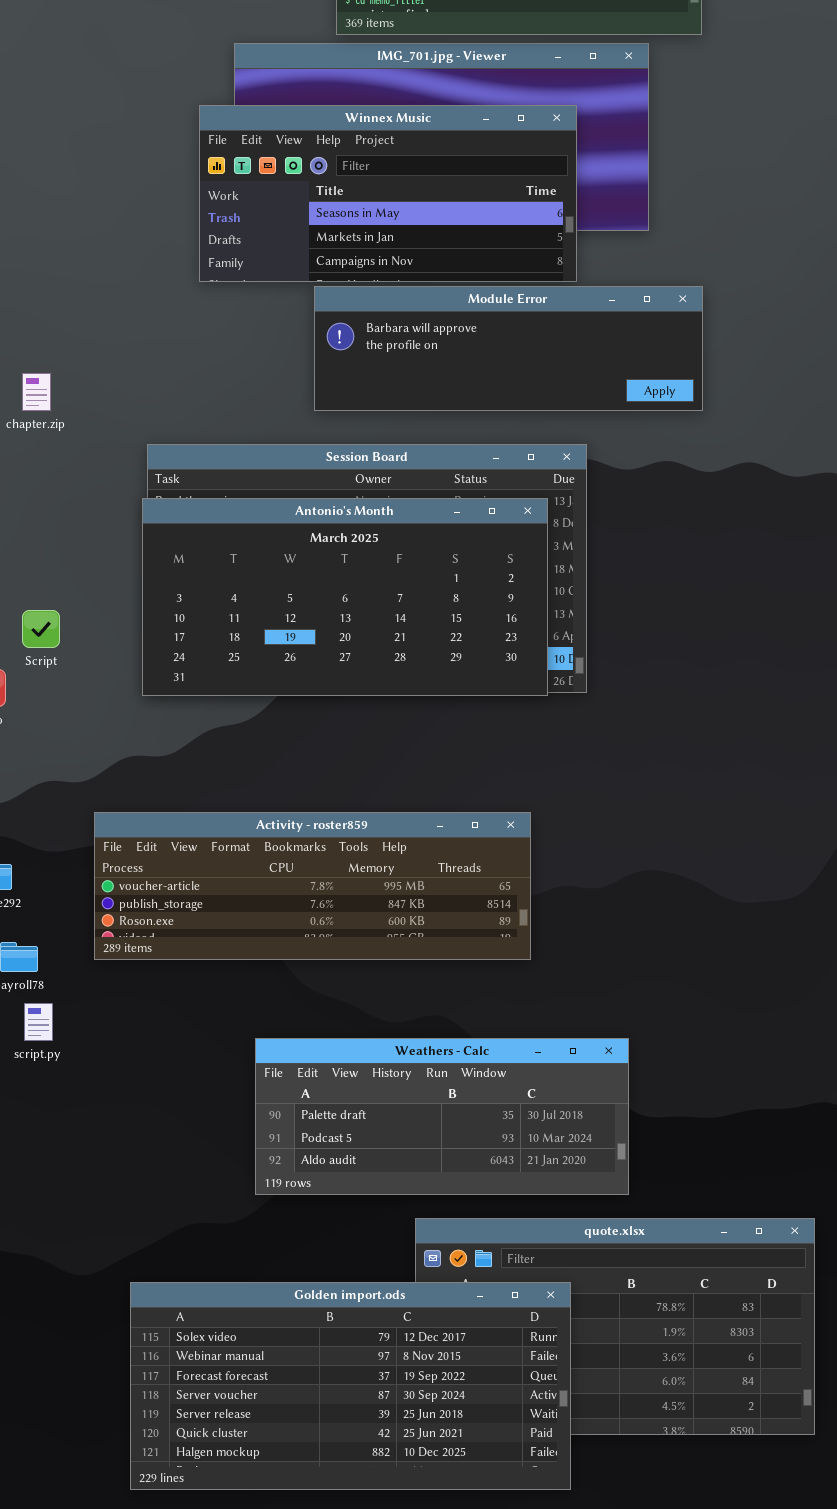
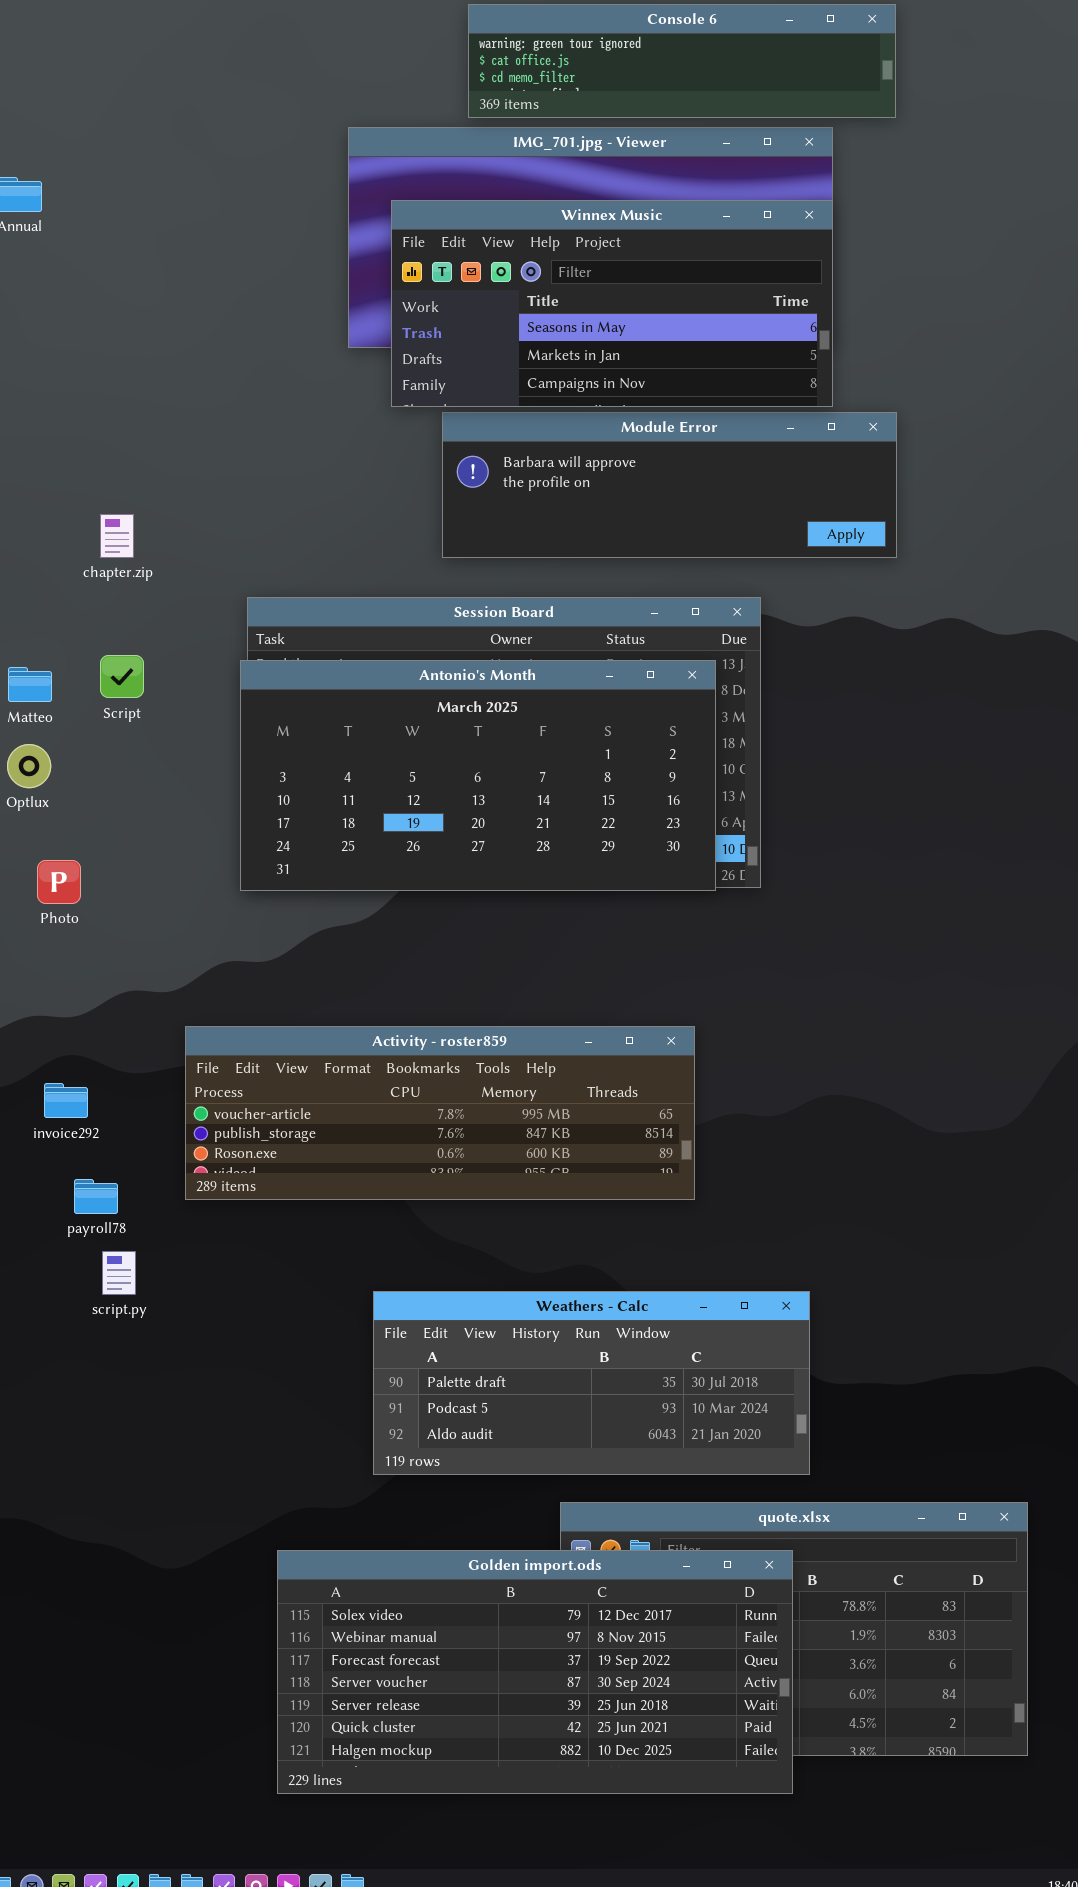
Winnex Music: [199,105,577,282] -> [391,200,833,407], moved
Script: [22,610,60,648] -> [100,655,144,698], moved
Golden import.ods: [130,1282,571,1490] -> [277,1550,793,1794], moved

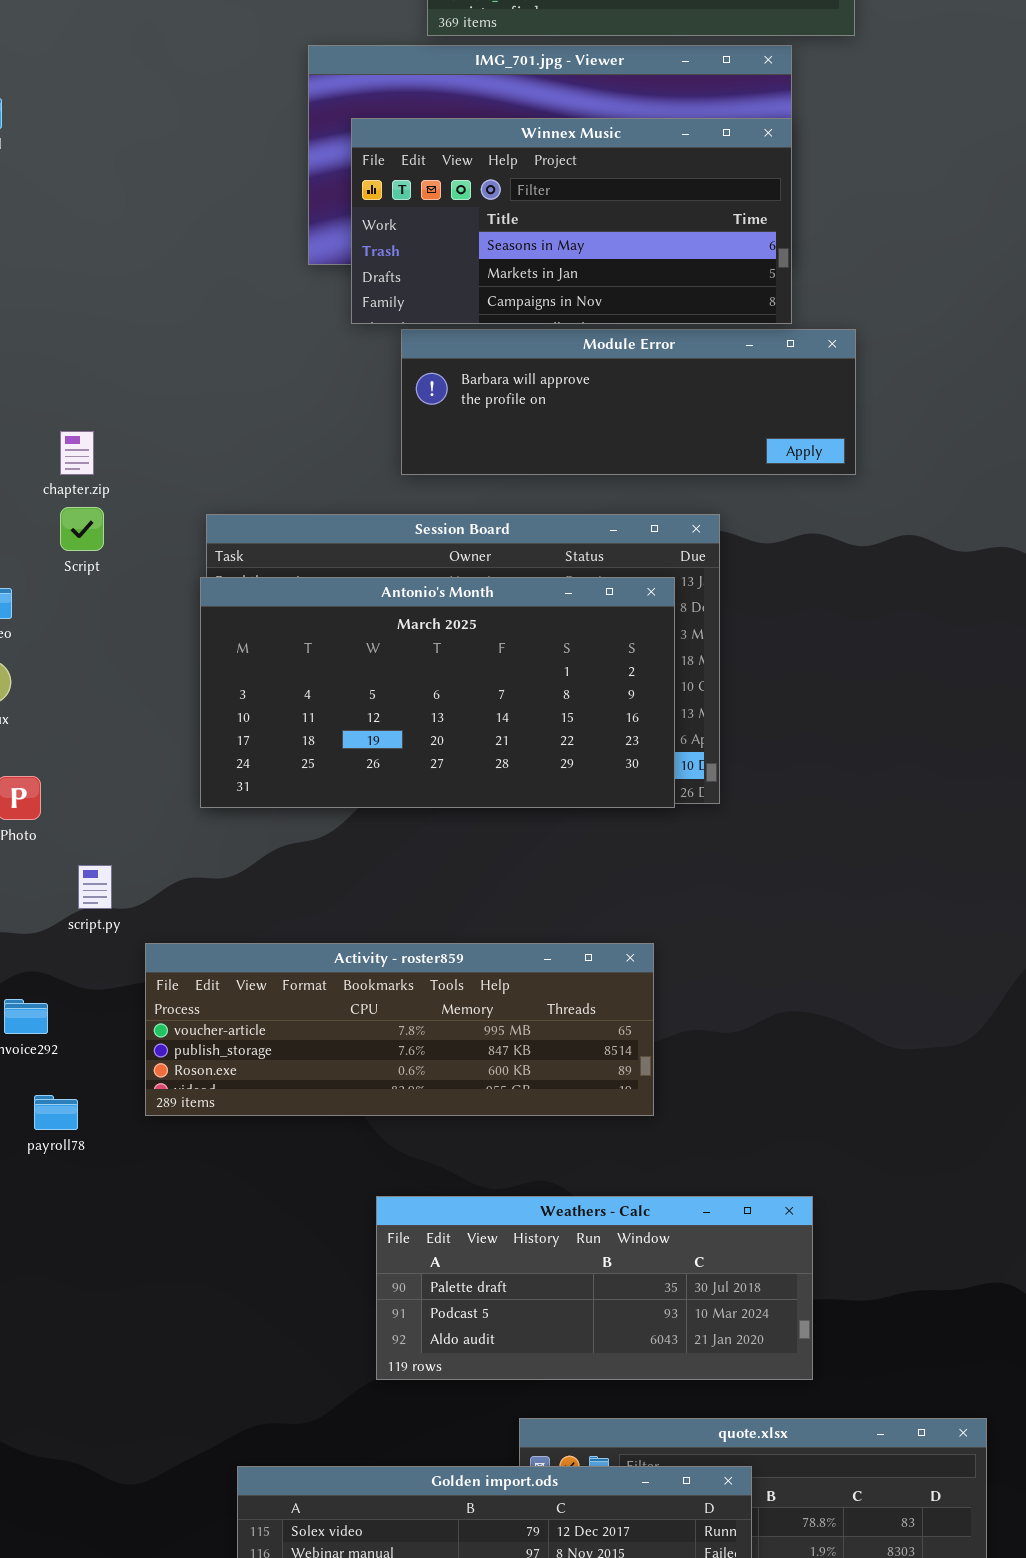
Script: [100,655,144,698] -> [60,507,104,551], moved
script.py: [102,1251,136,1295] -> [78,865,112,909], moved
Weathers - Calc: [373,1291,810,1475] -> [376,1196,813,1380], moved

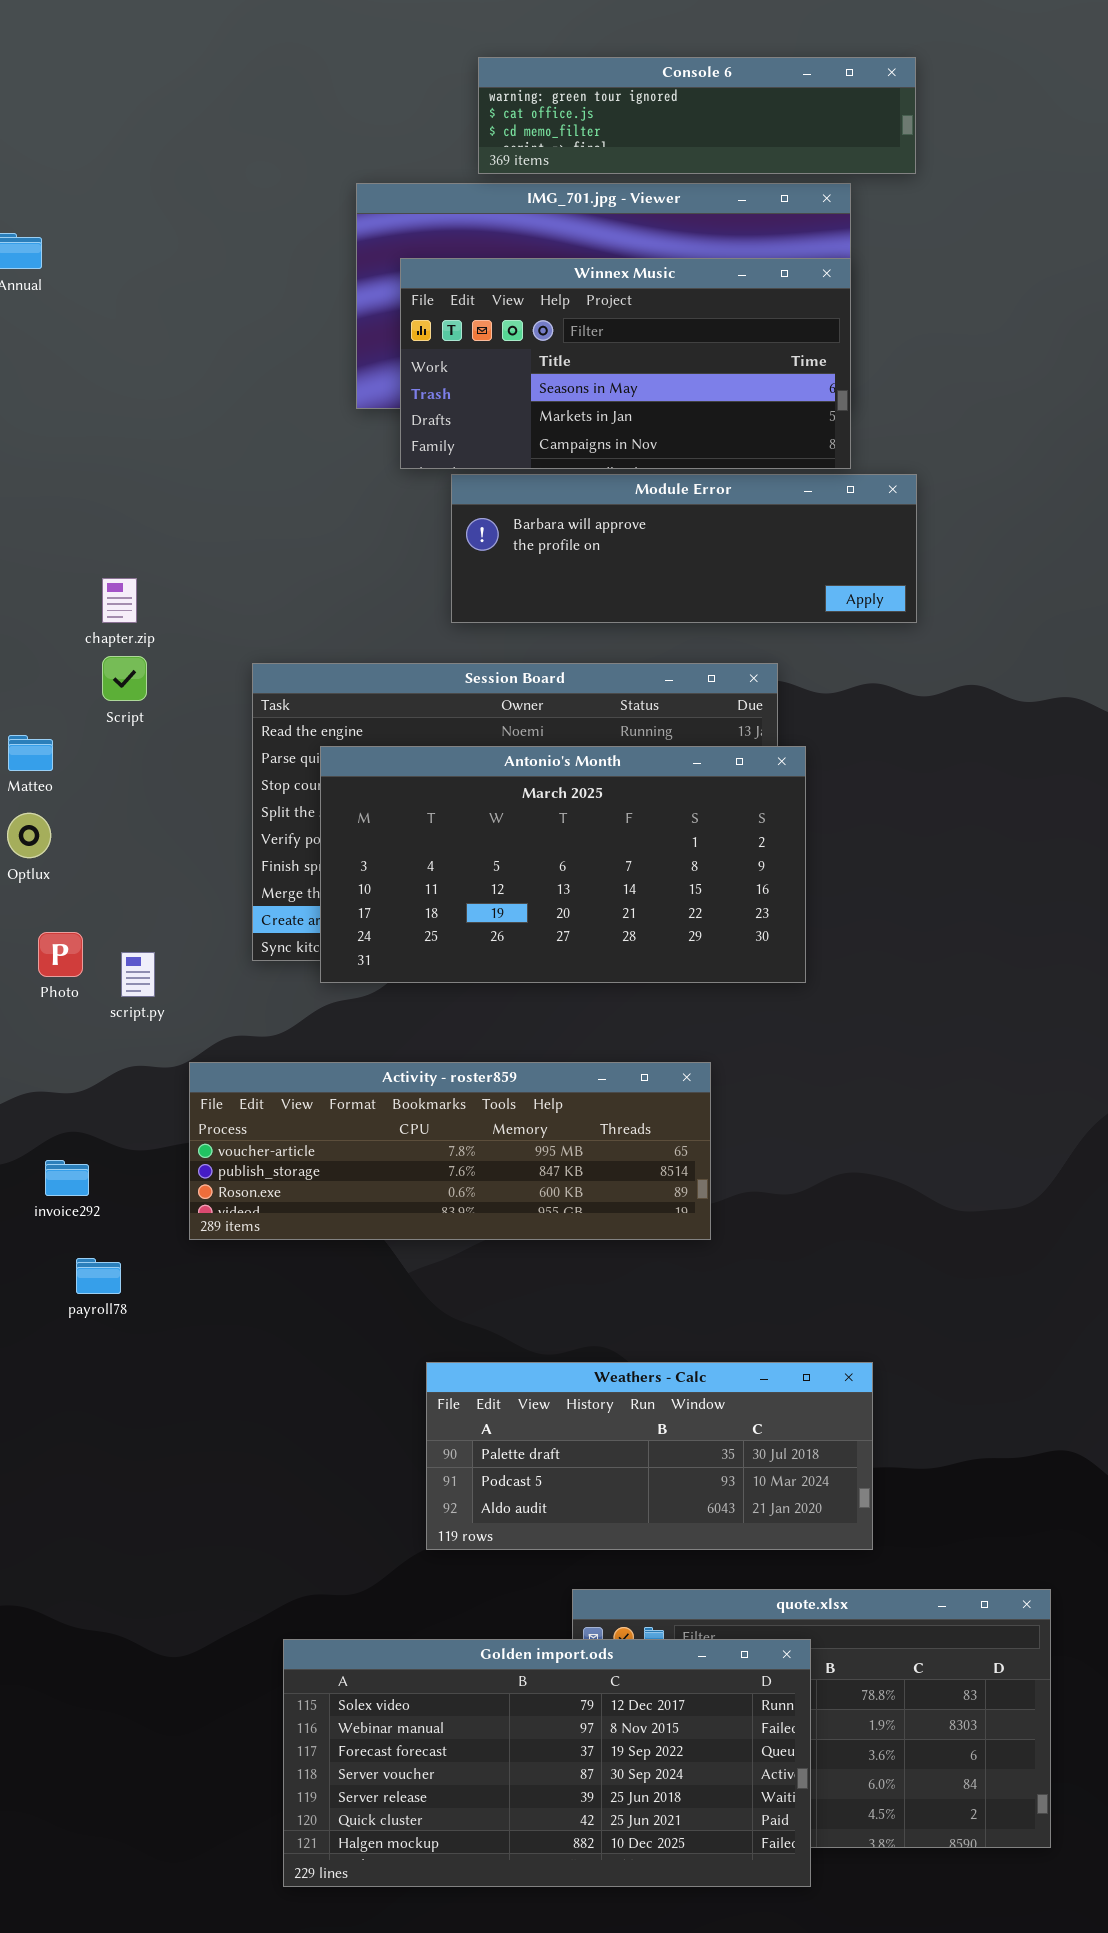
Antonio's Month: [200,577,675,808] -> [320,746,806,983], moved
script.py: [78,865,112,909] -> [121,952,155,997], moved
Activity - roster859: [145,943,654,1116] -> [189,1062,711,1240], moved

